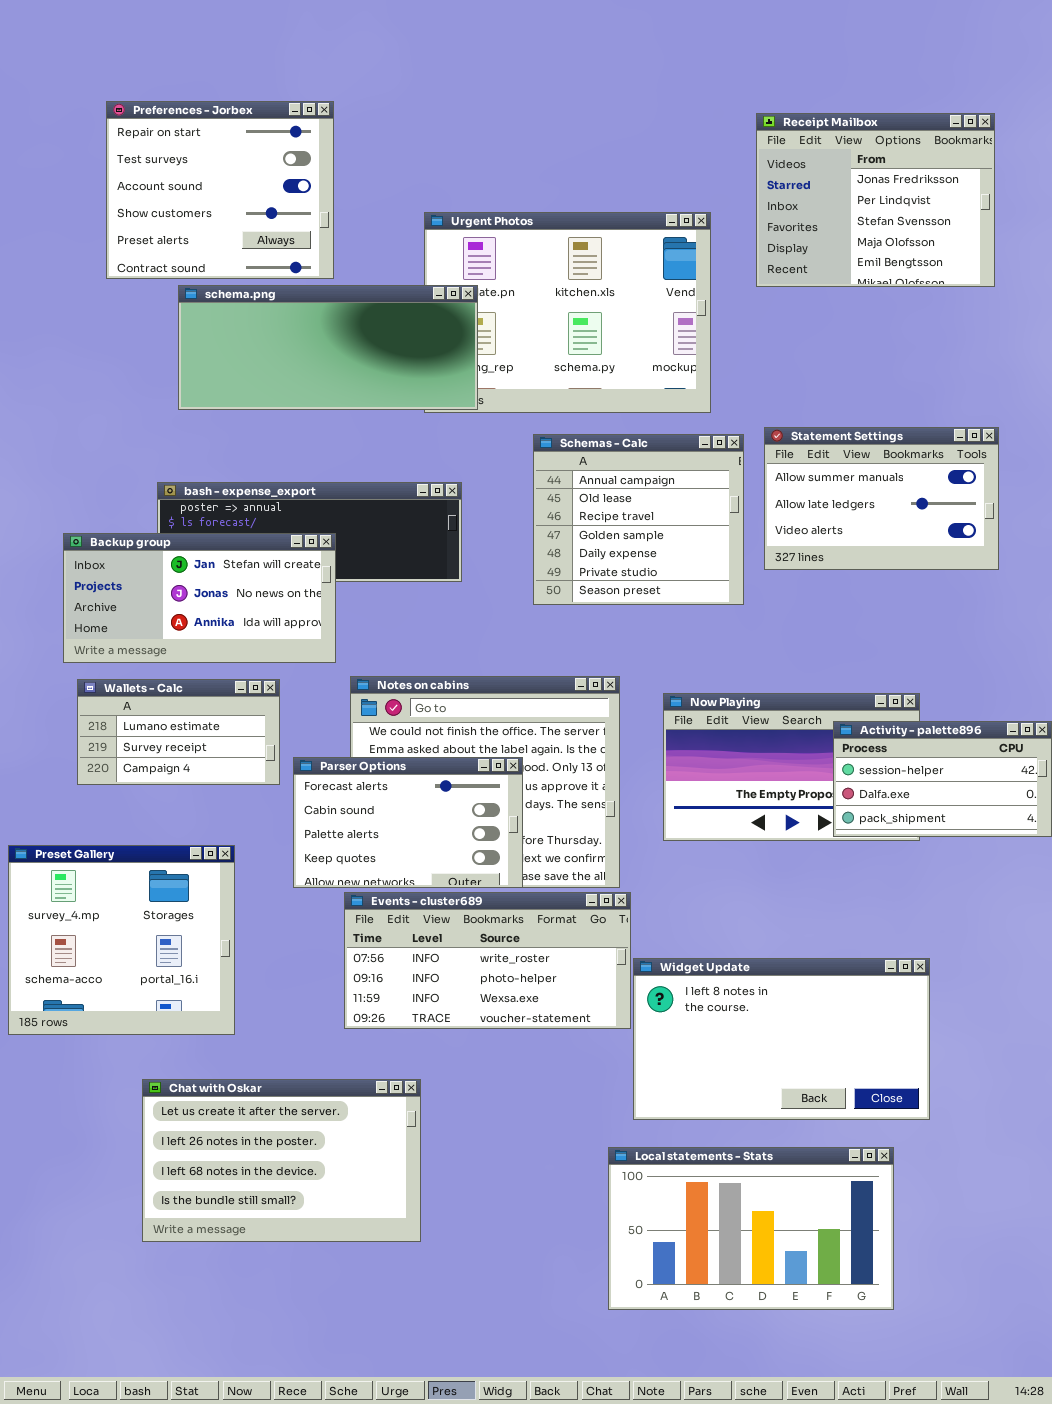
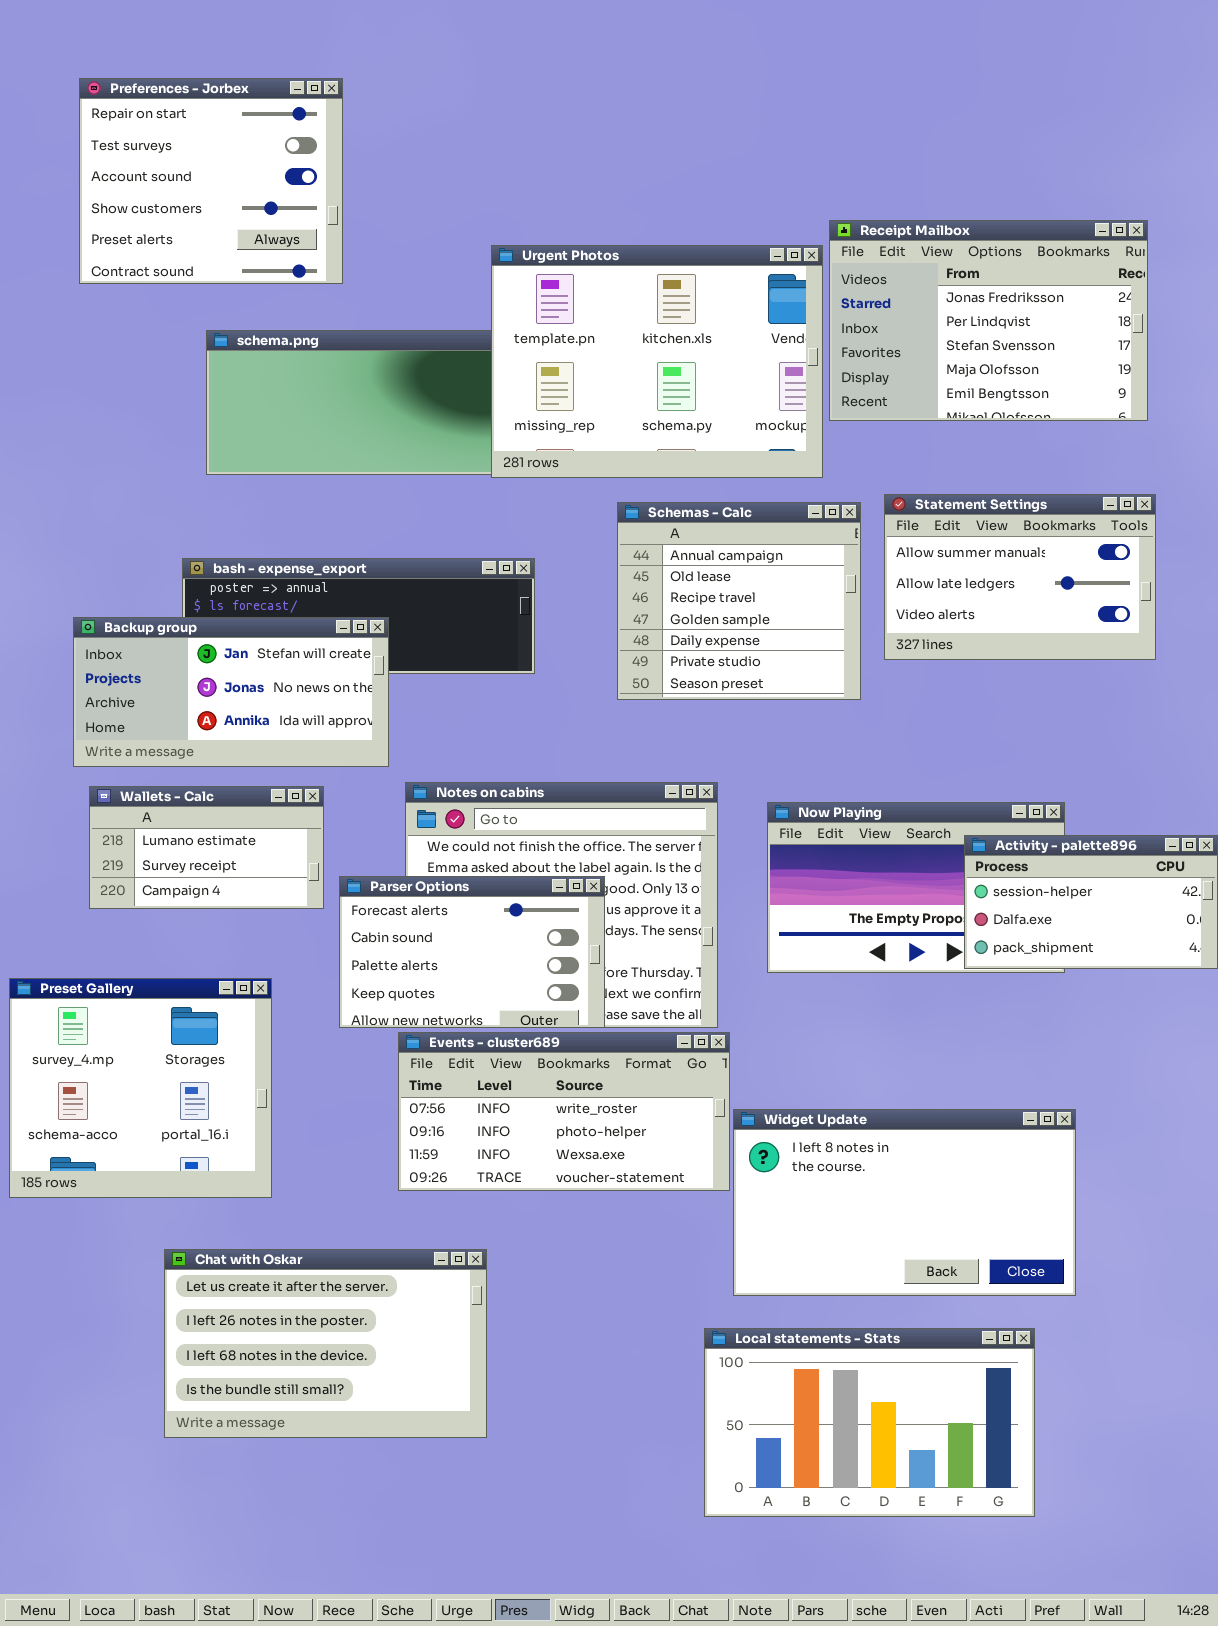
Preferences - Jorbex: [106,101,334,279] -> [79,78,343,284], moved
Receipt Mailbox: [756,113,995,287] -> [829,220,1148,421], moved, resized
Urgent Photos: [424,212,711,413] -> [491,245,823,478], raised

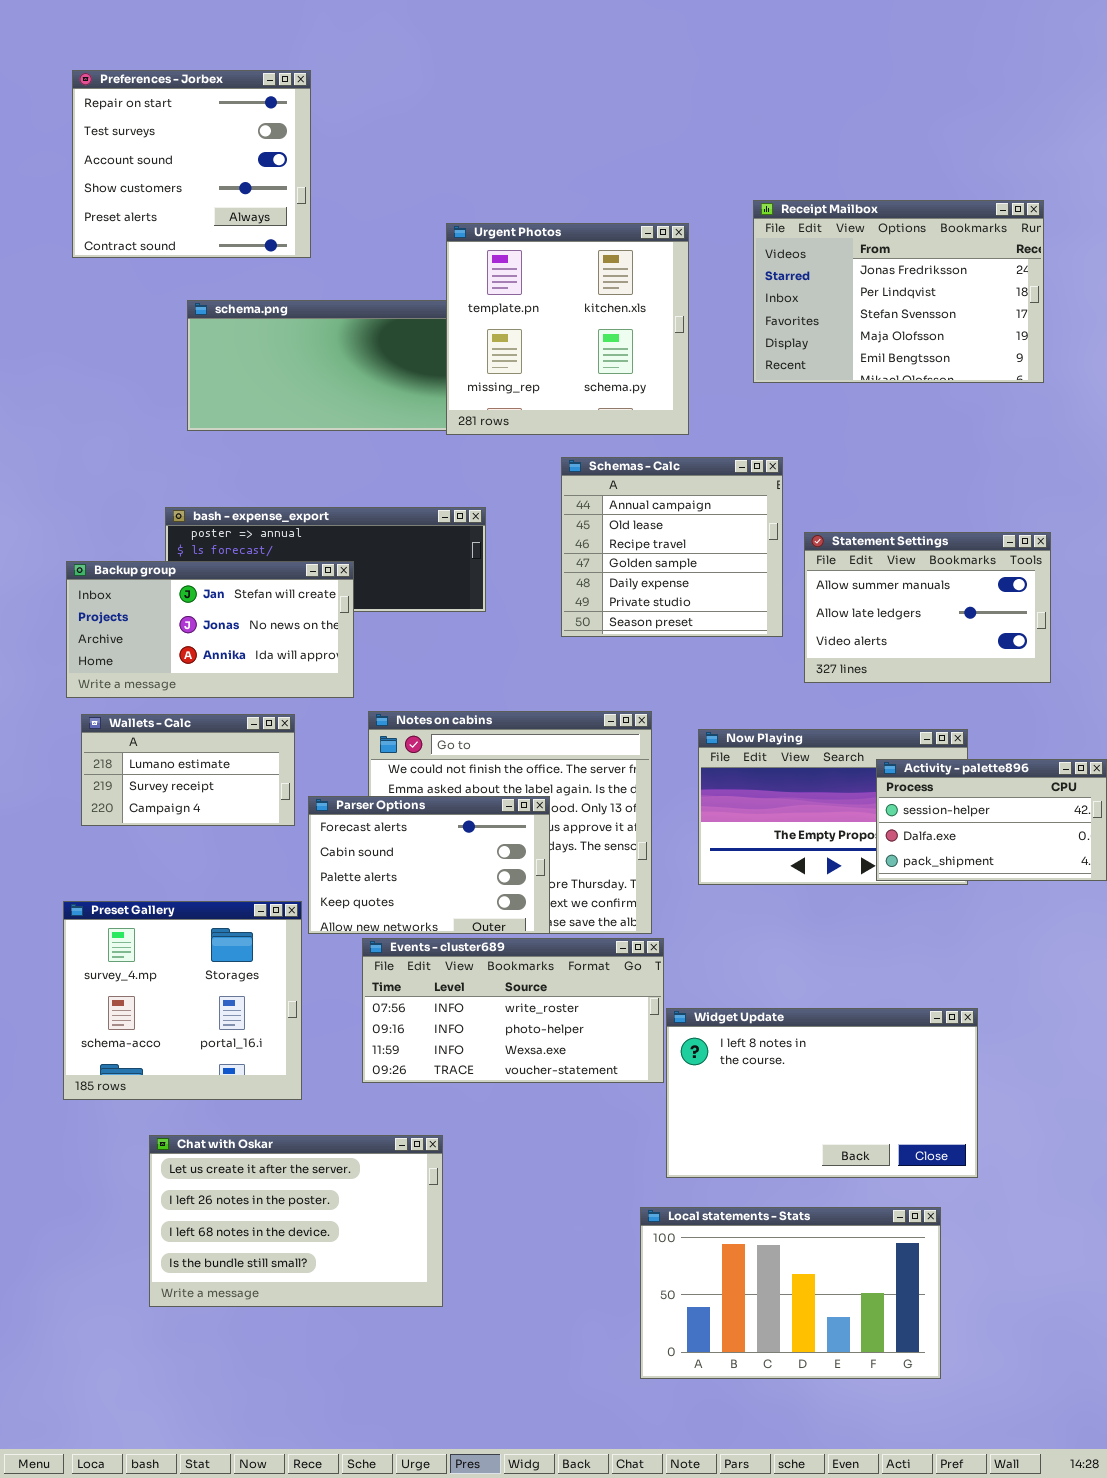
Urgent Photos: [491,245,823,478] -> [446,223,689,435], resized
Statement Settings: [884,494,1156,660] -> [804,532,1051,683], moved
Preset Gallery: [9,978,272,1198] -> [63,901,302,1100], moved

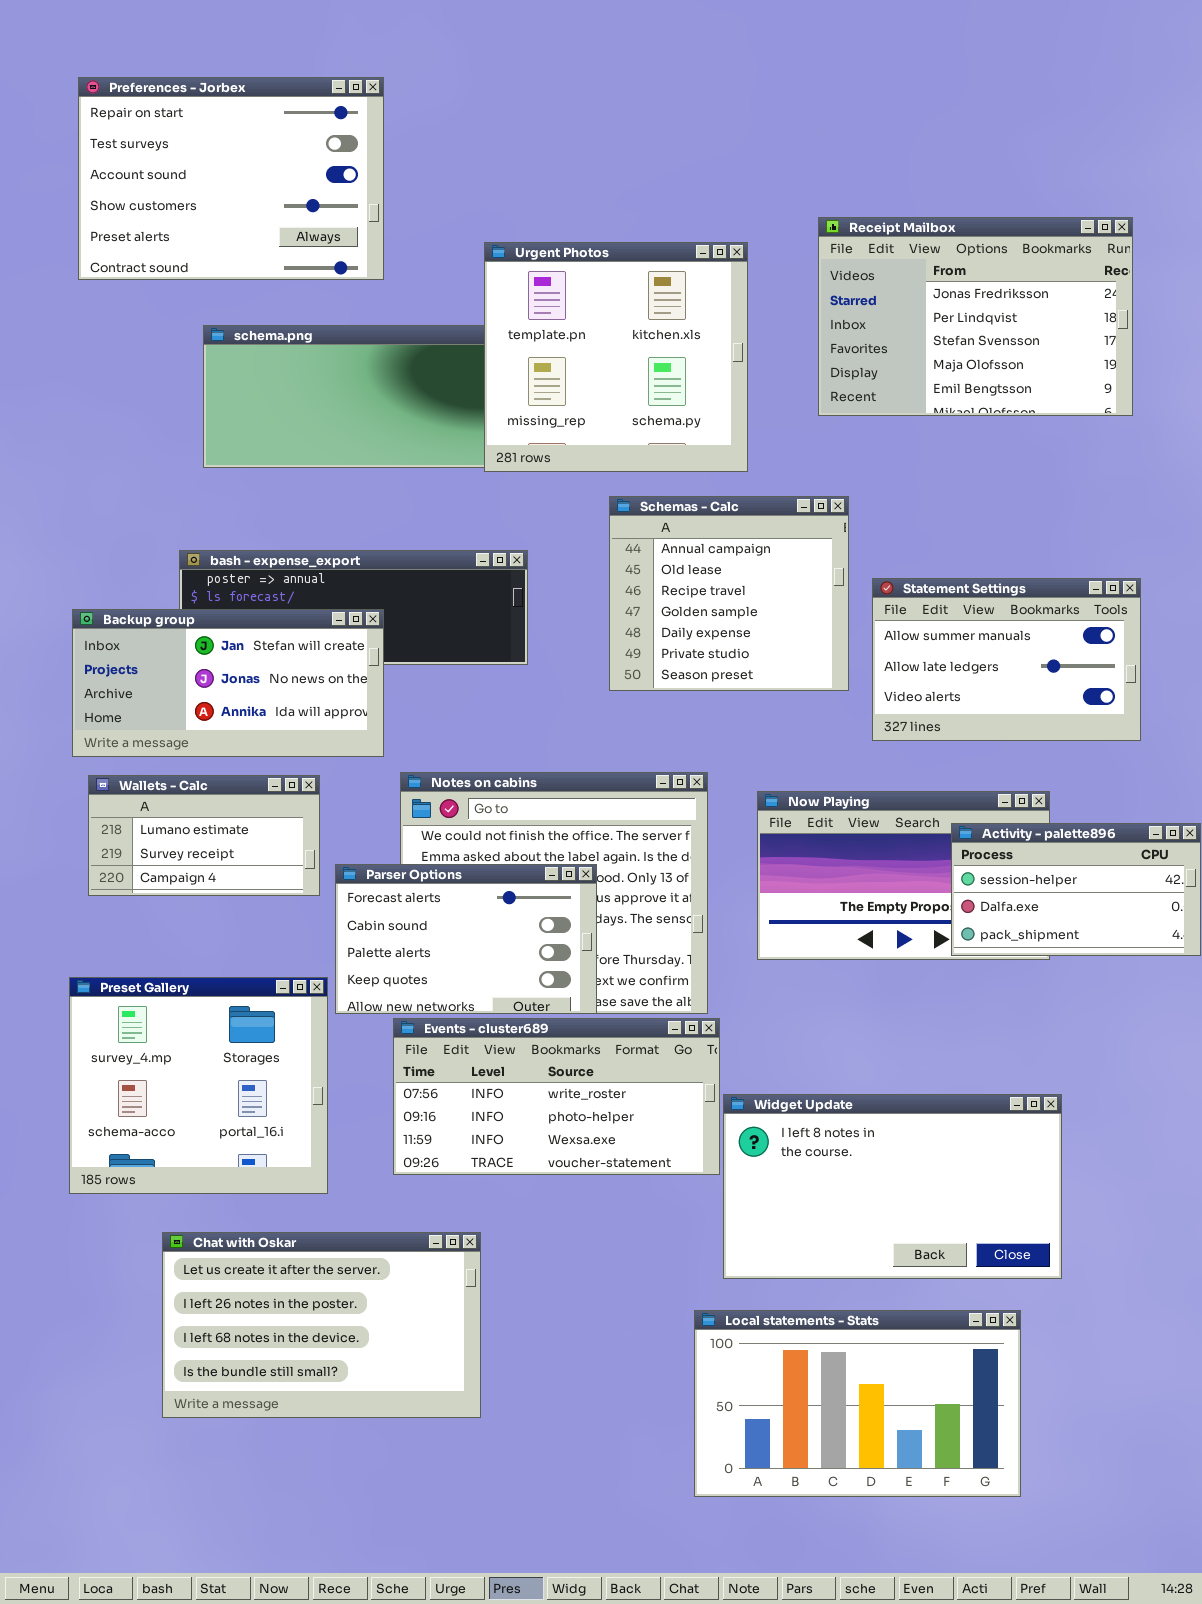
Preferences - Jorbex: [72,70,311,258] -> [78,77,384,280], resized

